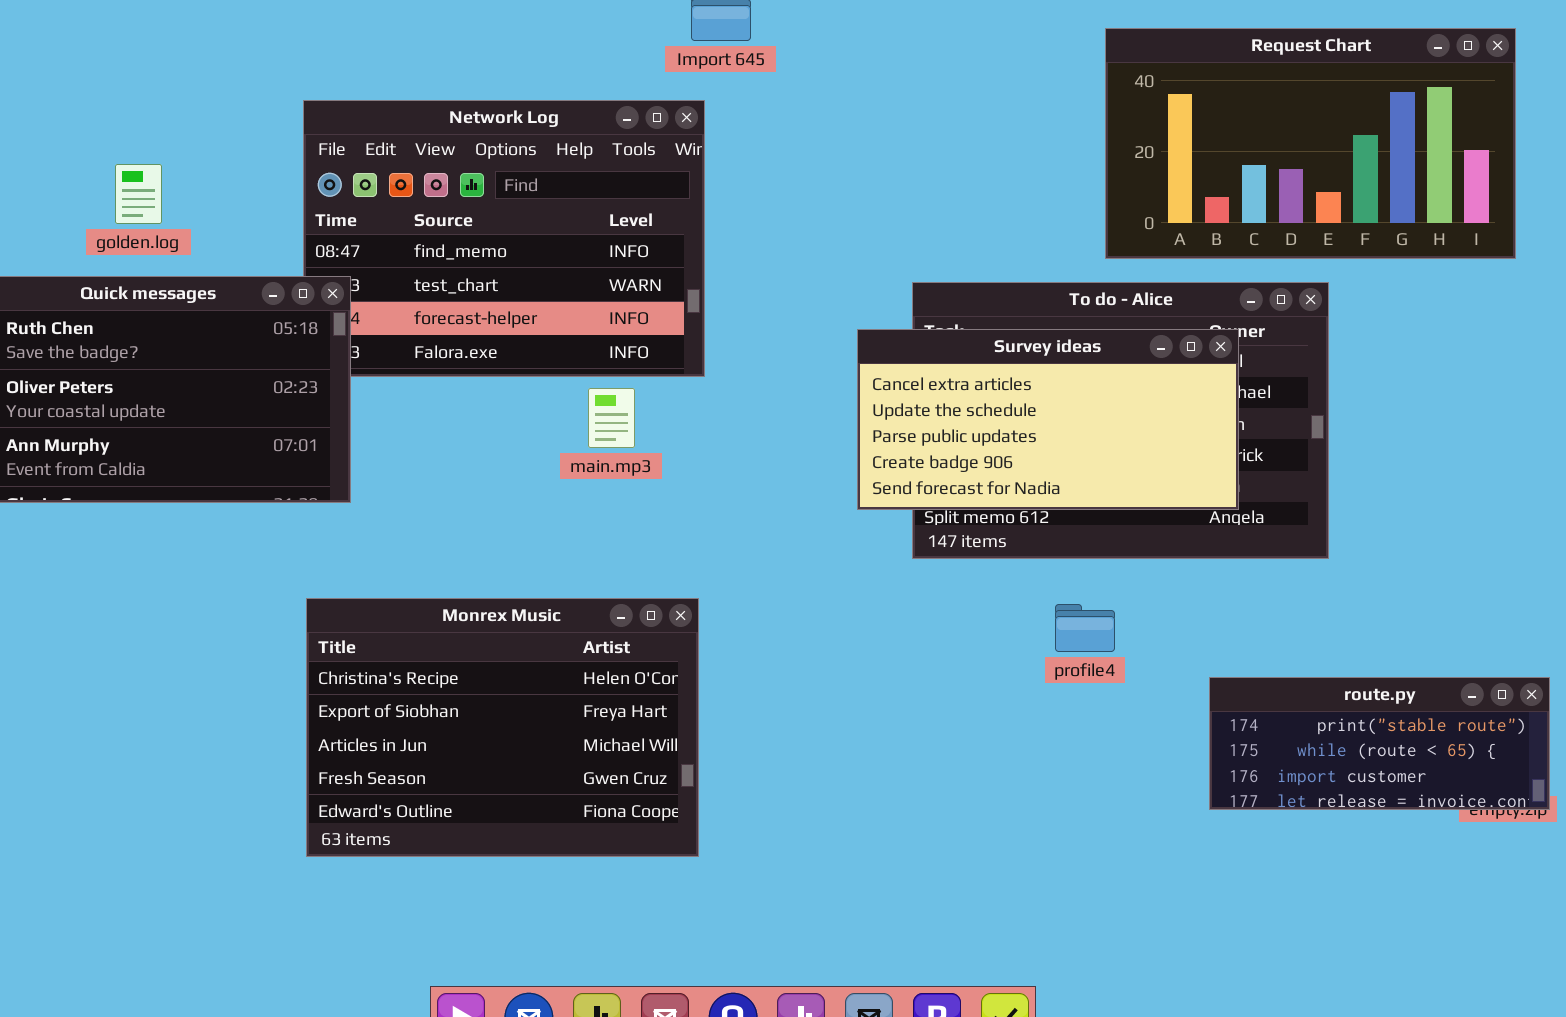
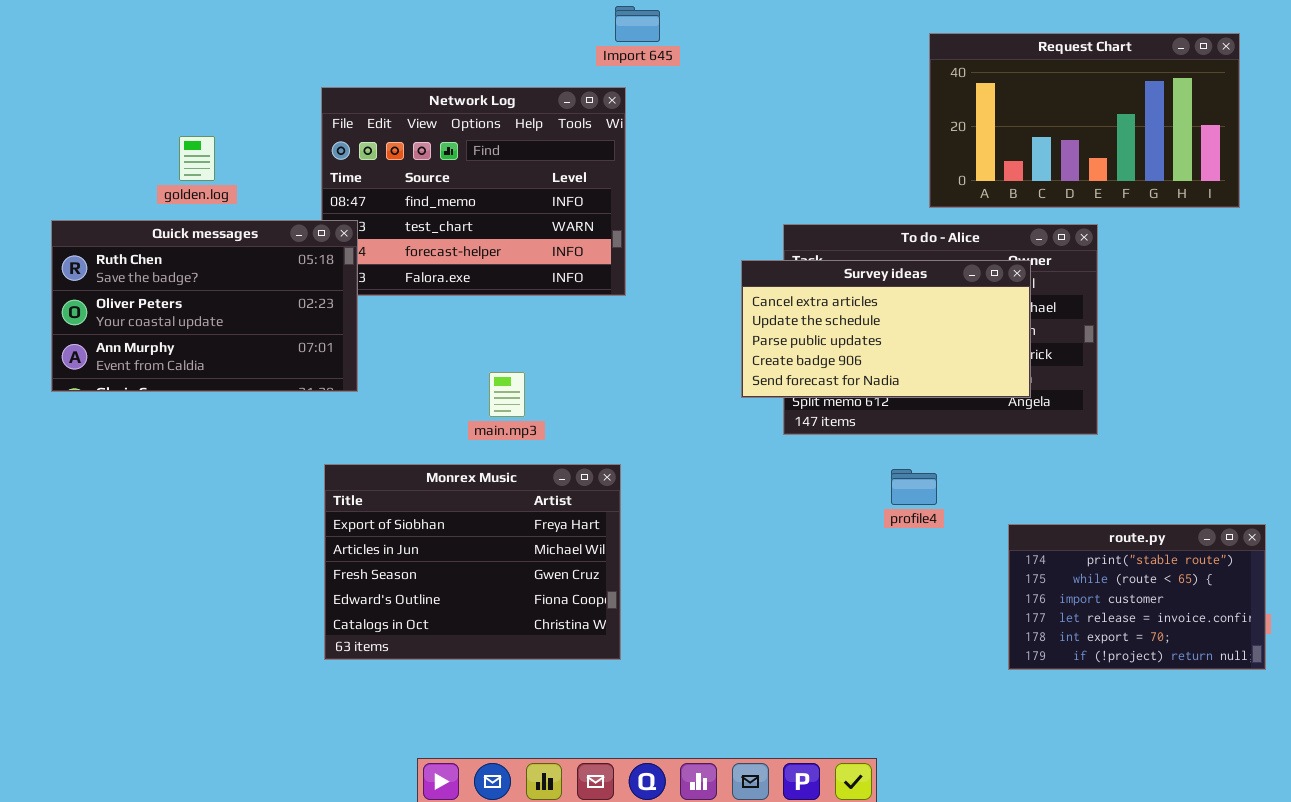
main.mp3: [588,388,635,448] -> [489,372,525,417], moved
Monrex Music: [306,598,699,857] -> [324,464,621,660], scrolled down 1 row
route.py: [1209,677,1550,810] -> [1008,524,1266,670], resized

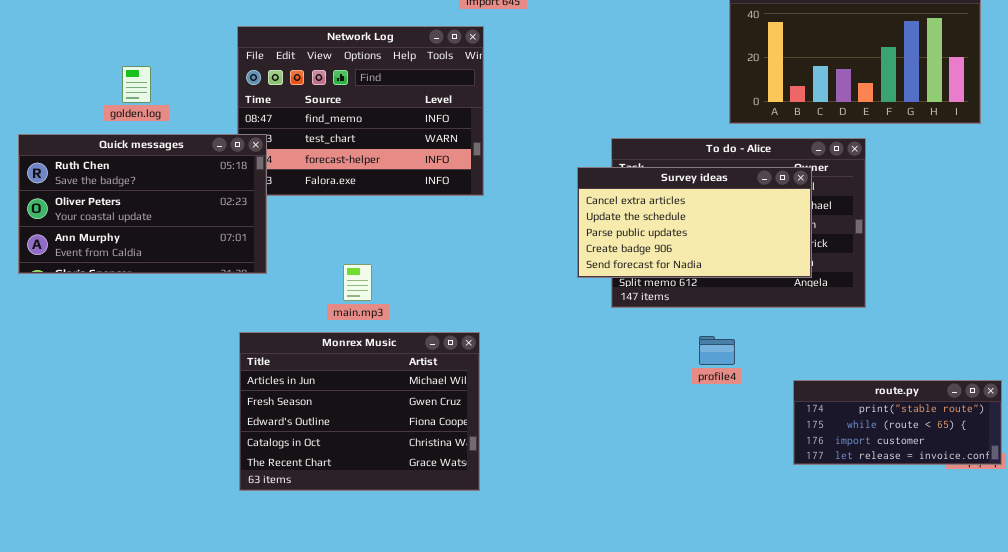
main.mp3: [489,372,525,417] -> [343,264,372,301], moved
Monrex Music: [324,464,621,660] -> [239,332,480,491], scrolled down 1 row
route.py: [1008,524,1266,670] -> [793,380,1002,465], resized

